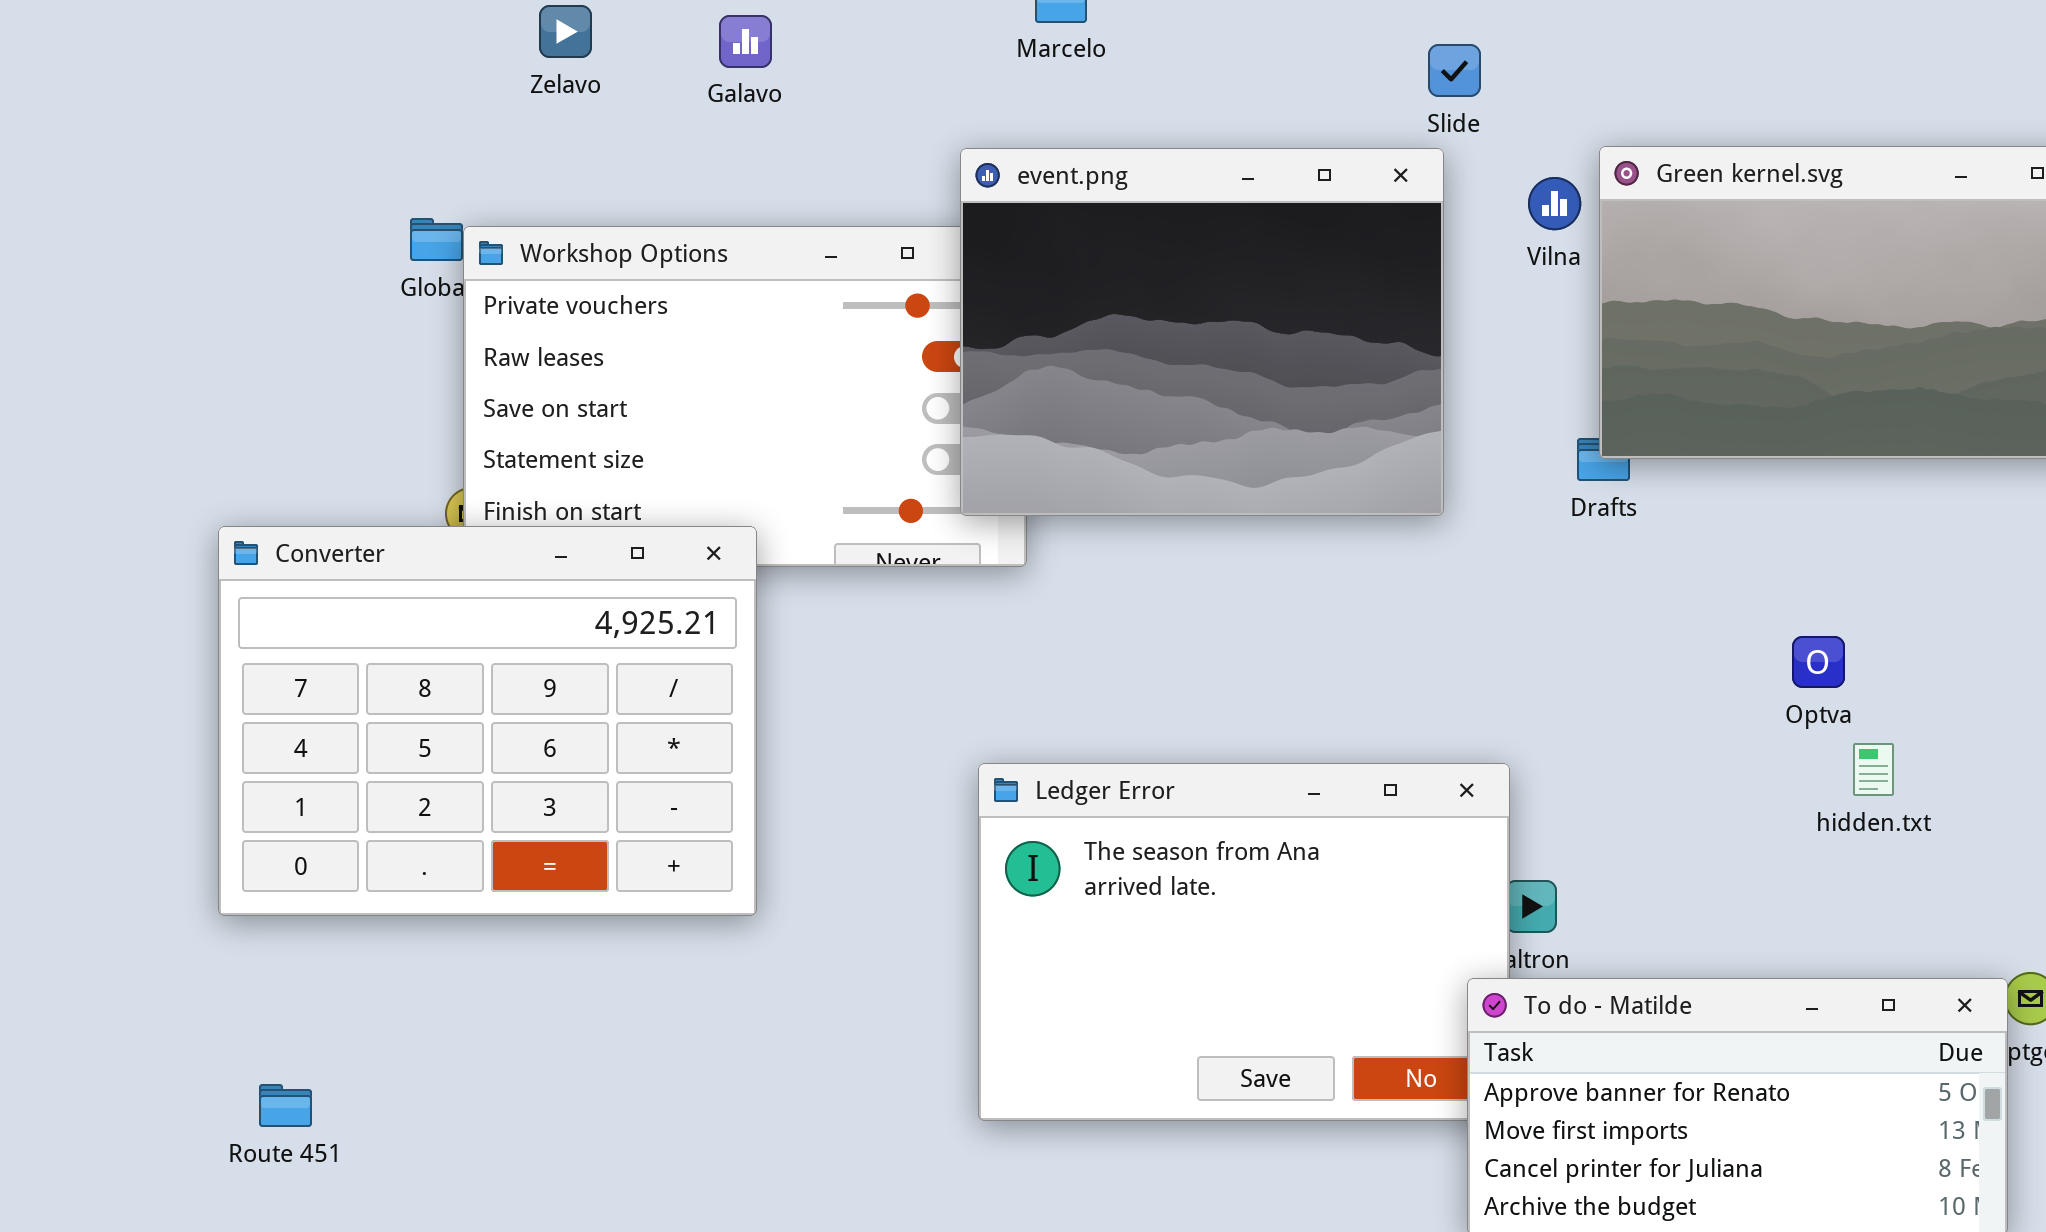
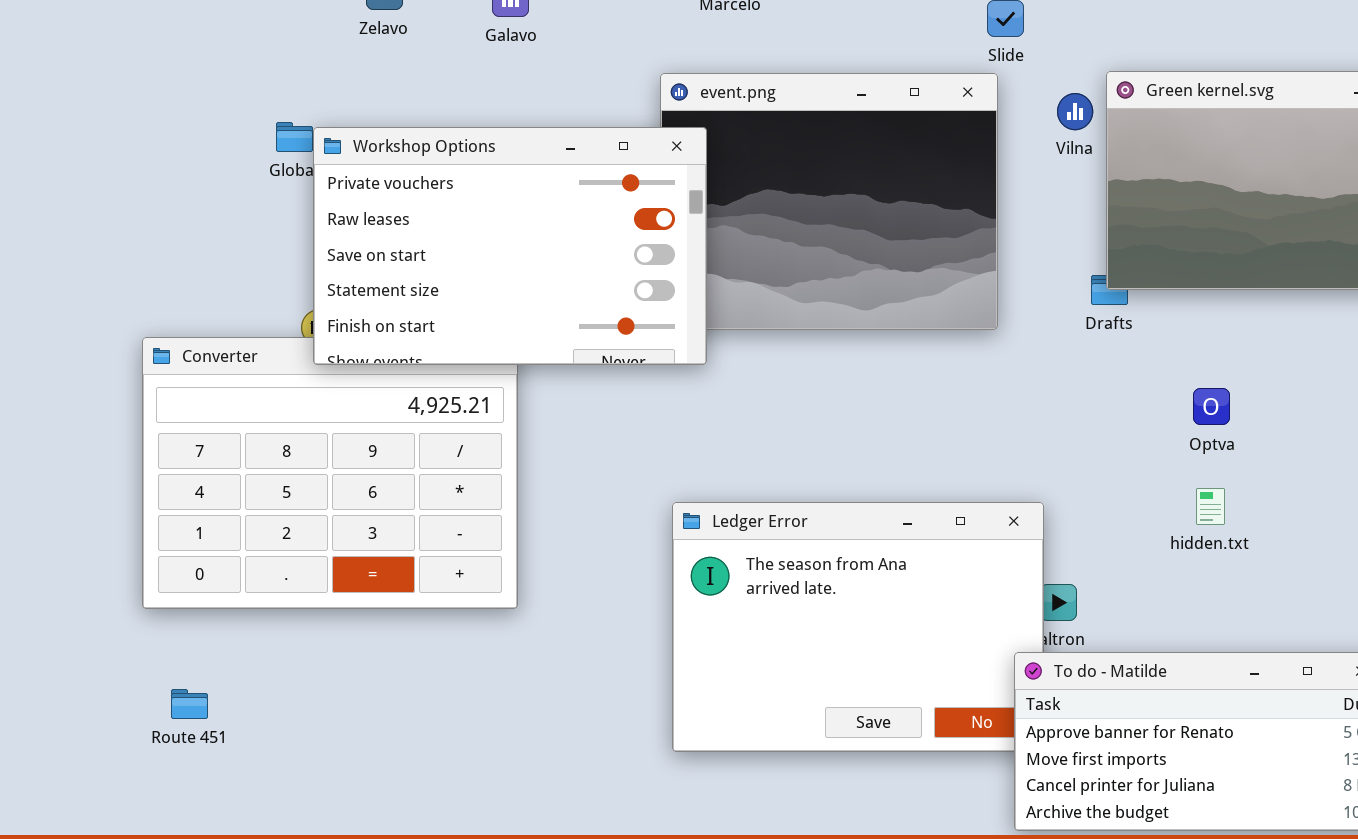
Workshop Options: [463,226,1027,567] -> [313,127,707,365], raised
Optva: [1792,636,1845,688] -> [1193,388,1230,425], moved
hidden.txt: [1853,743,1894,796] -> [1196,488,1225,525], moved
Route 451: [259,1084,312,1127] -> [171,689,208,719], moved

